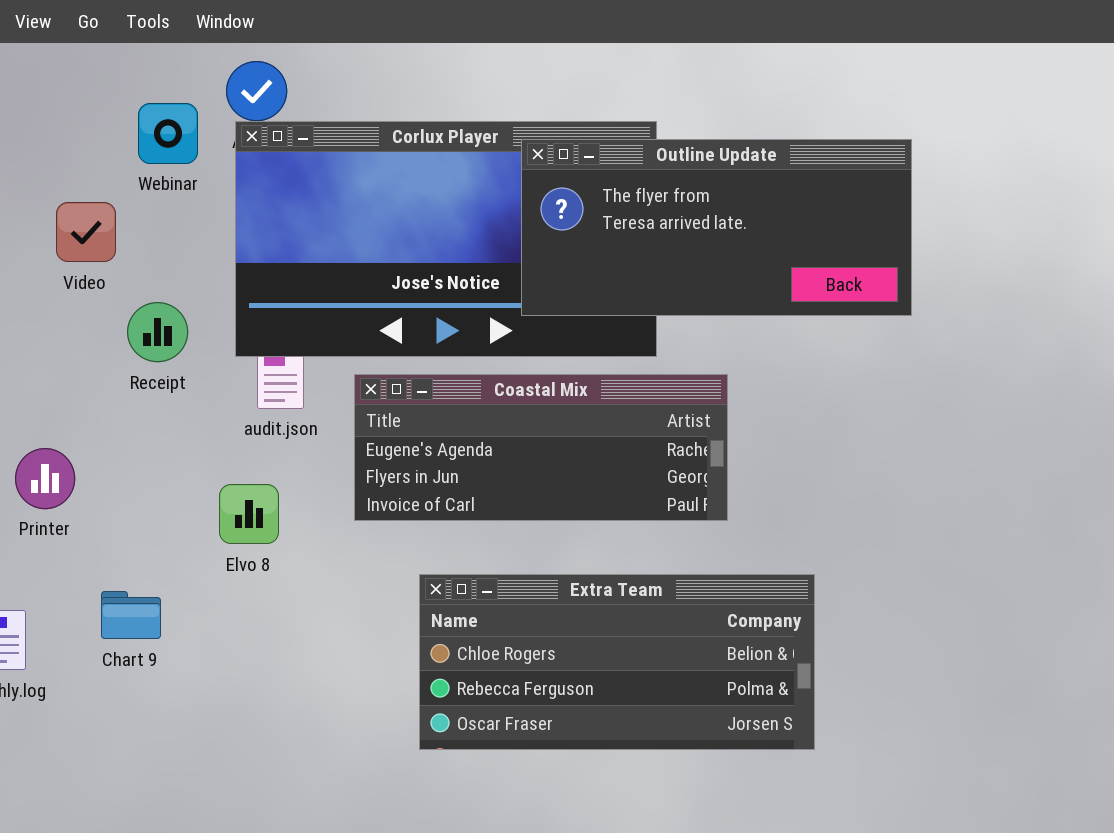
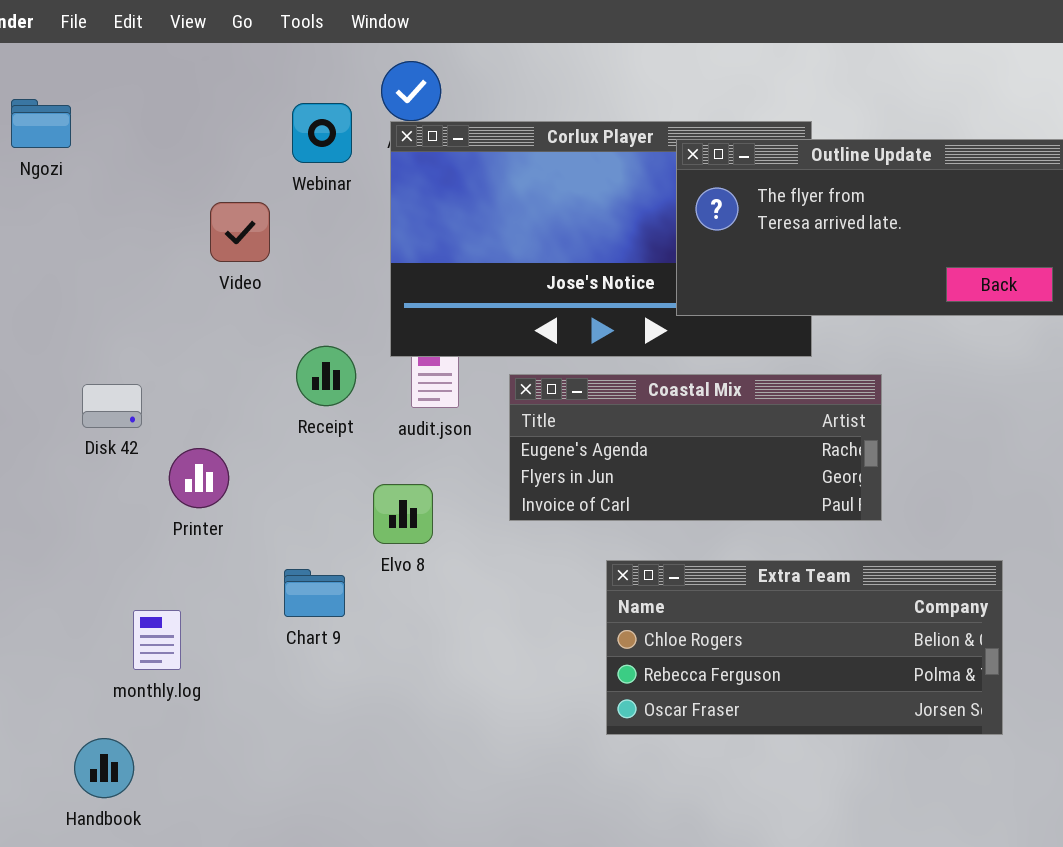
Receipt: [127,302,188,362] -> [296,346,356,406], moved
Extra Team: [419,574,815,750] -> [606,560,1003,735], moved
Chart 9: [101,591,161,639] -> [284,569,345,617], moved

